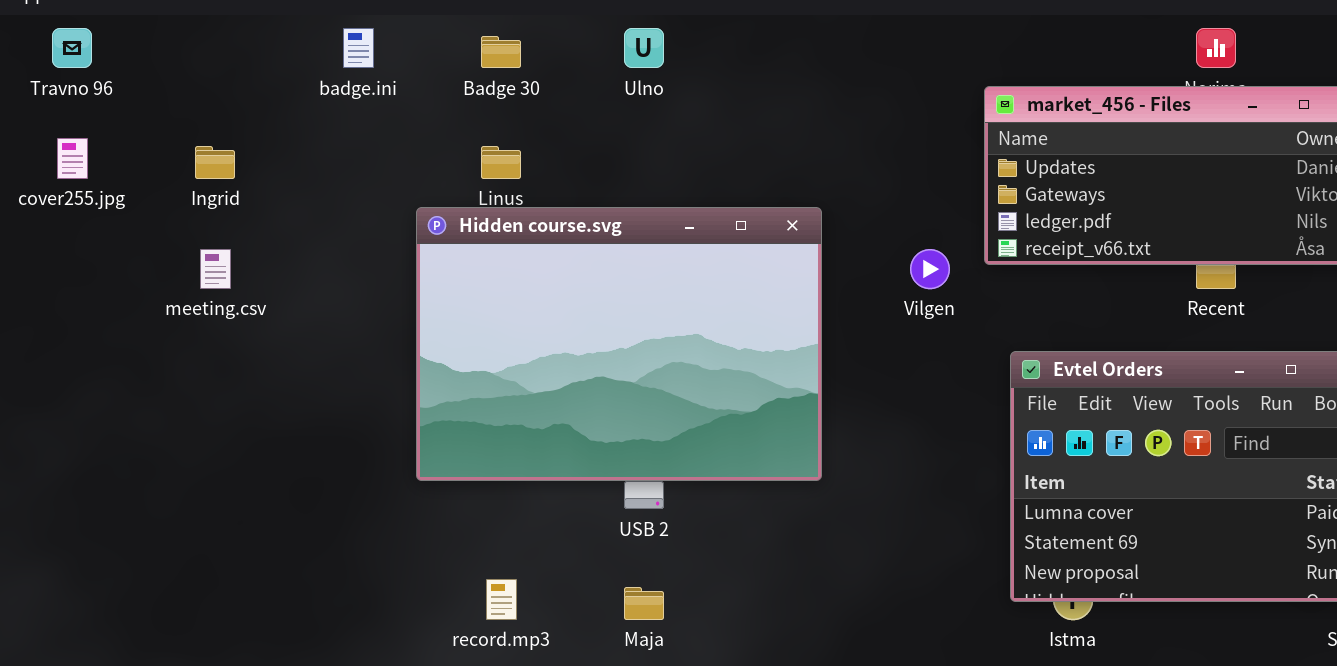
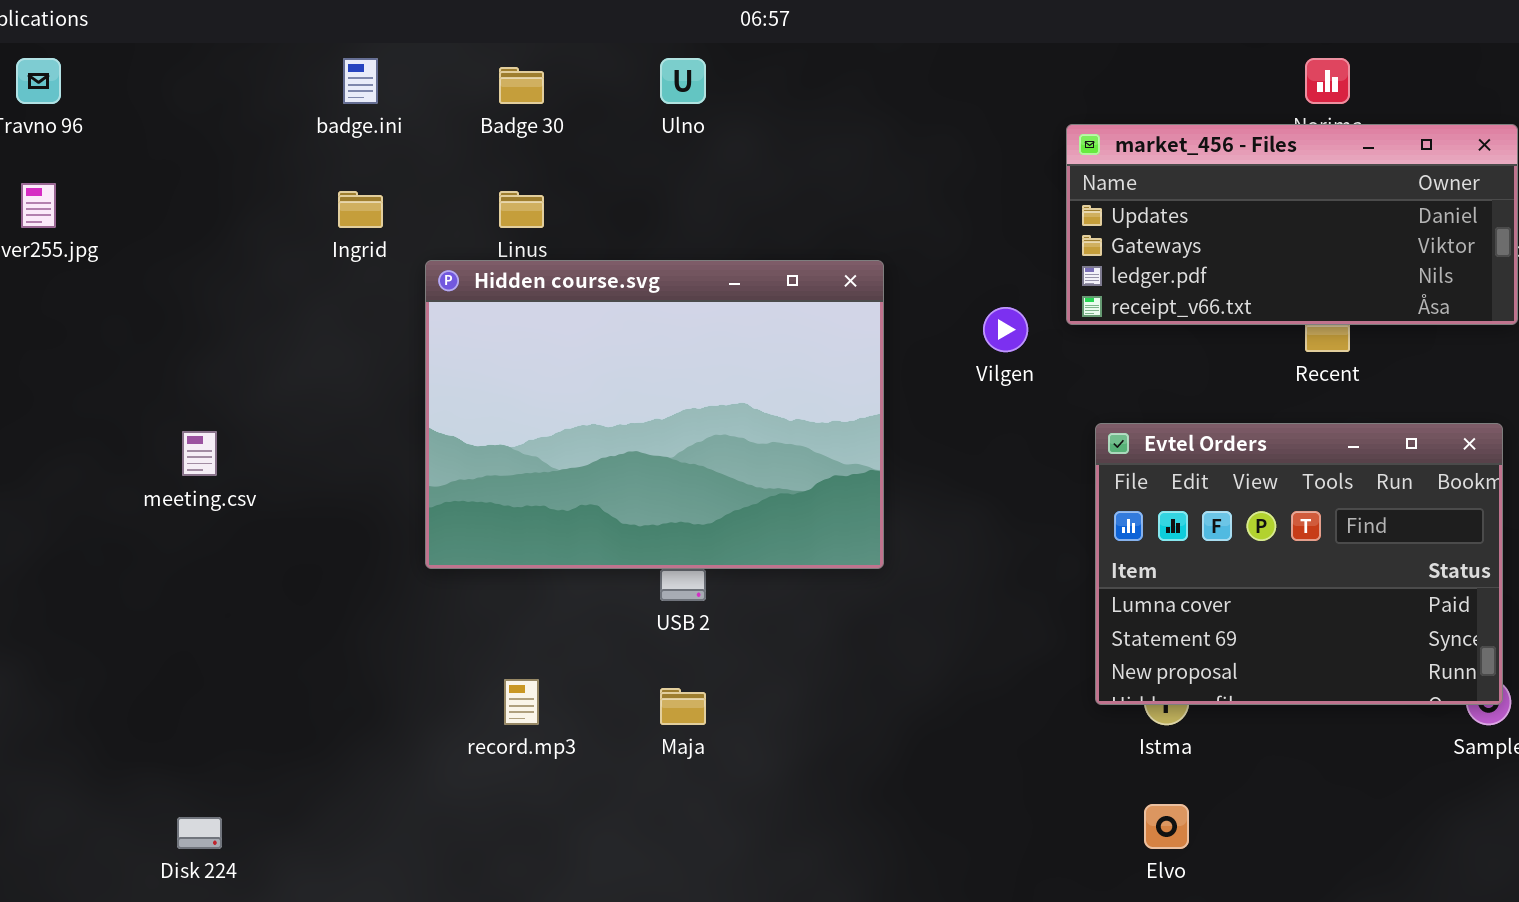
Ingrid: [195,146,235,179] -> [338,191,383,228], moved
meeting.csv: [200,249,231,289] -> [182,431,217,476], moved

